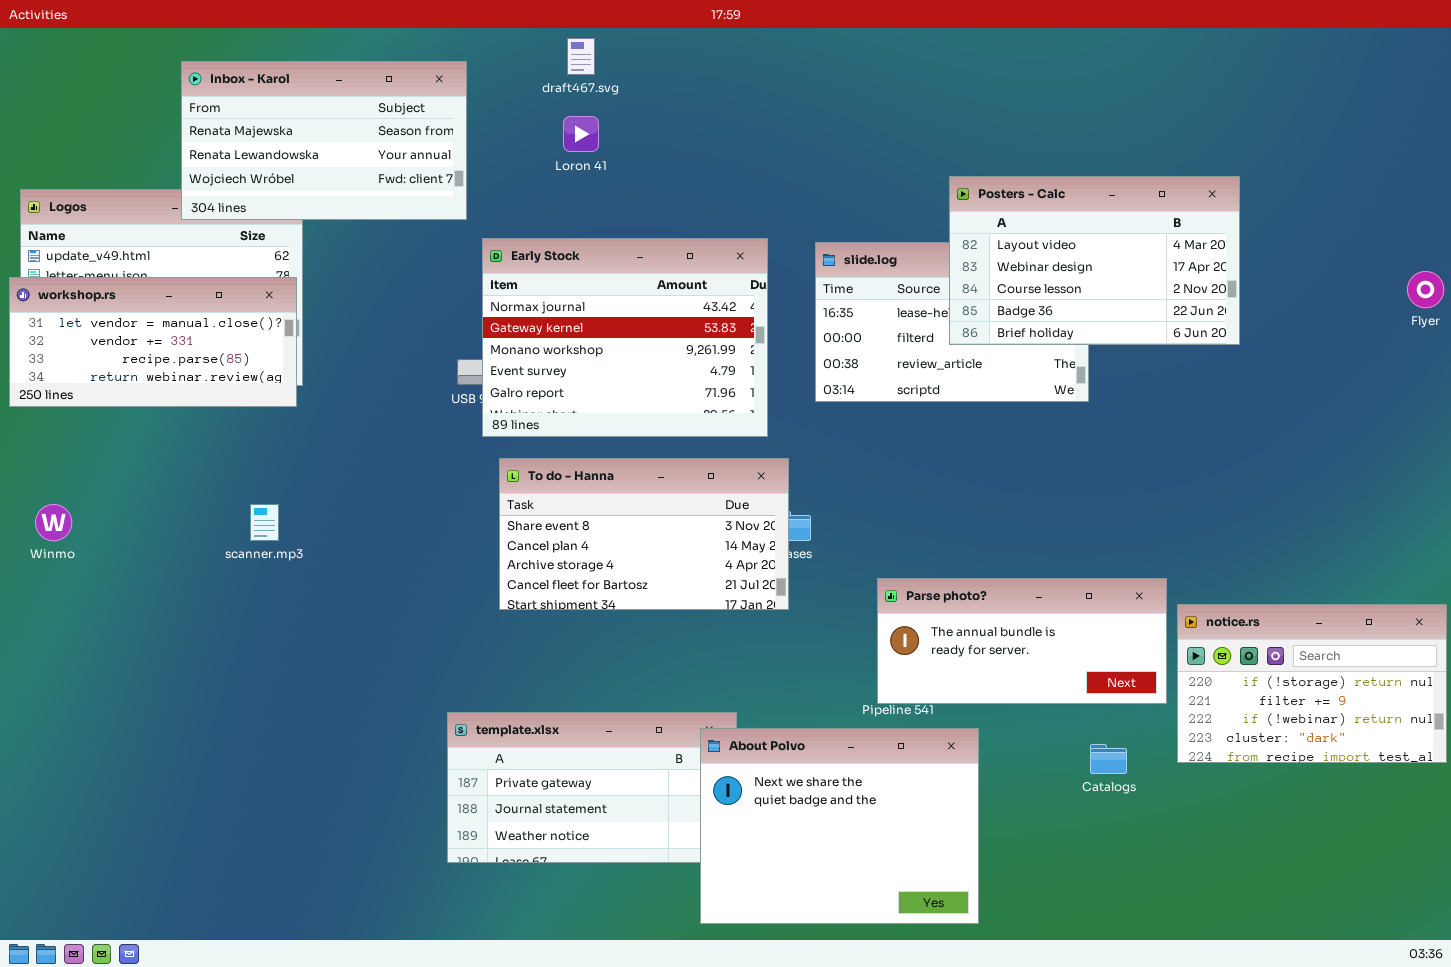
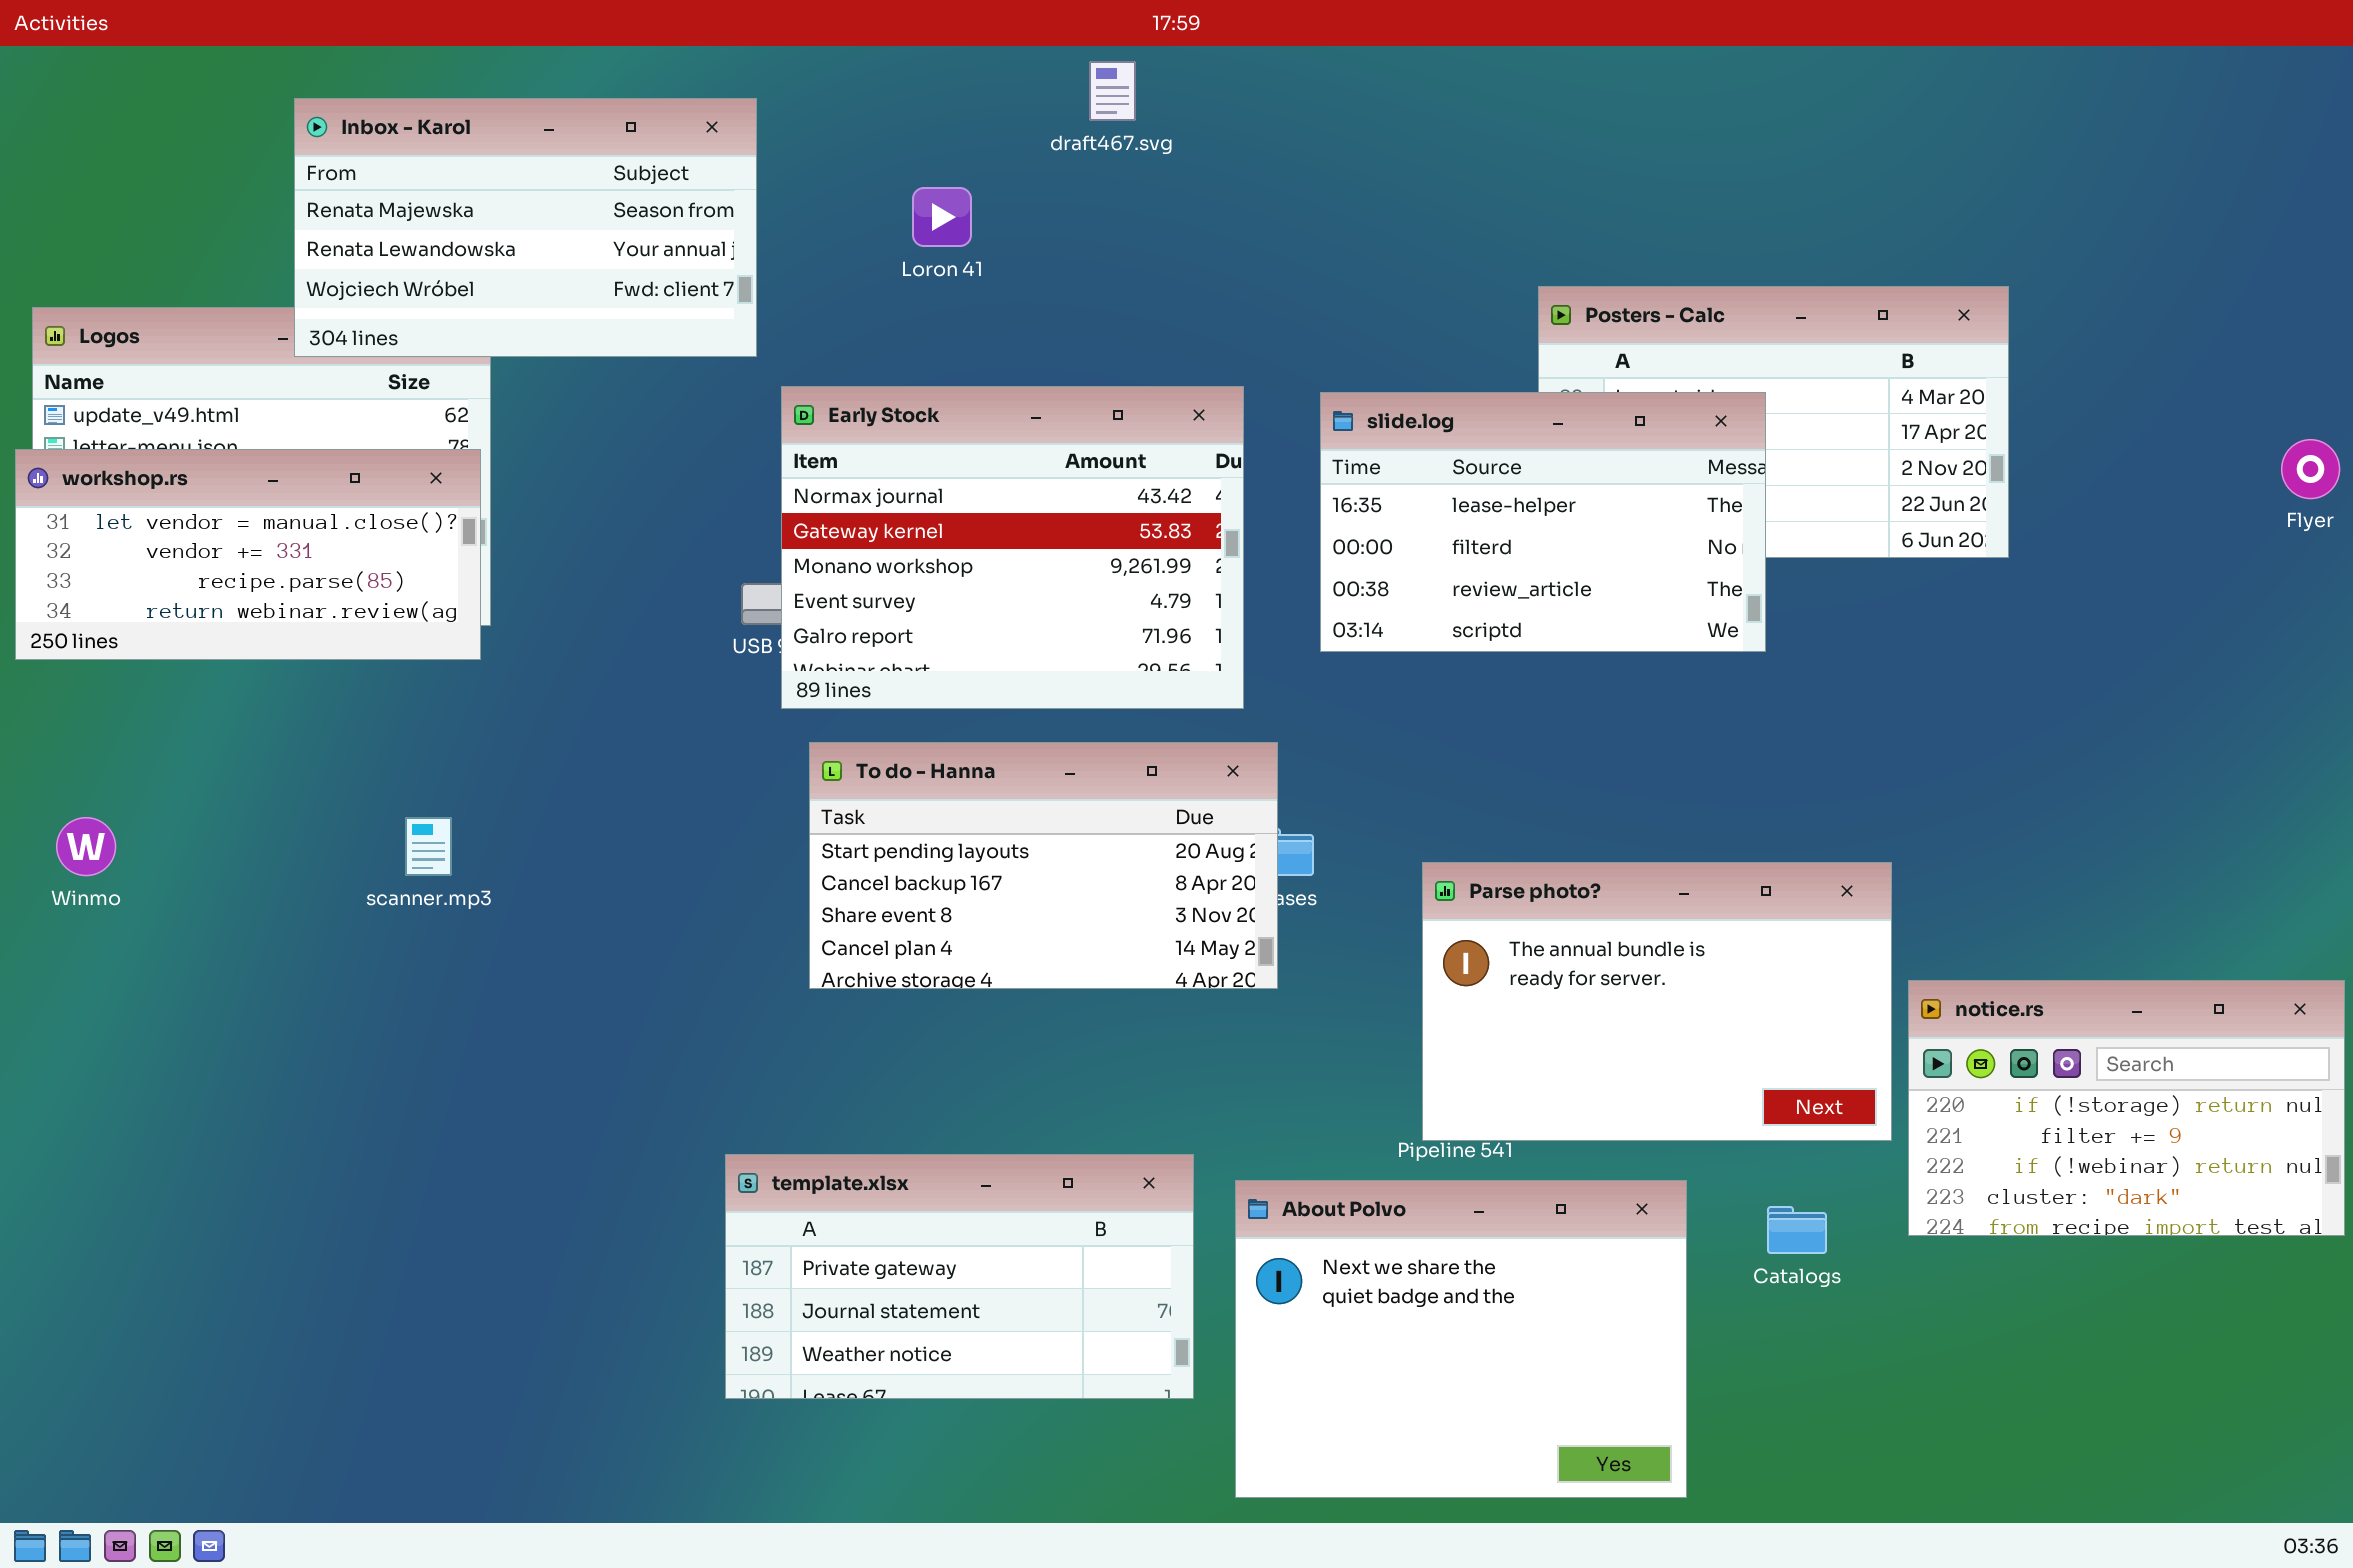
draft467.svg: [567,38,595,75] -> [1089,61,1136,121], moved
slide.log: [815,242,1089,402] -> [1320,392,1766,652], raised
To do - Hanna: [499,458,789,610] -> [809,742,1278,989], scrolled up 2 rows
Parse photo?: [877,578,1167,704] -> [1422,862,1892,1141], resized
About Polvo: [700,728,979,924] -> [1235,1180,1687,1498], moved

